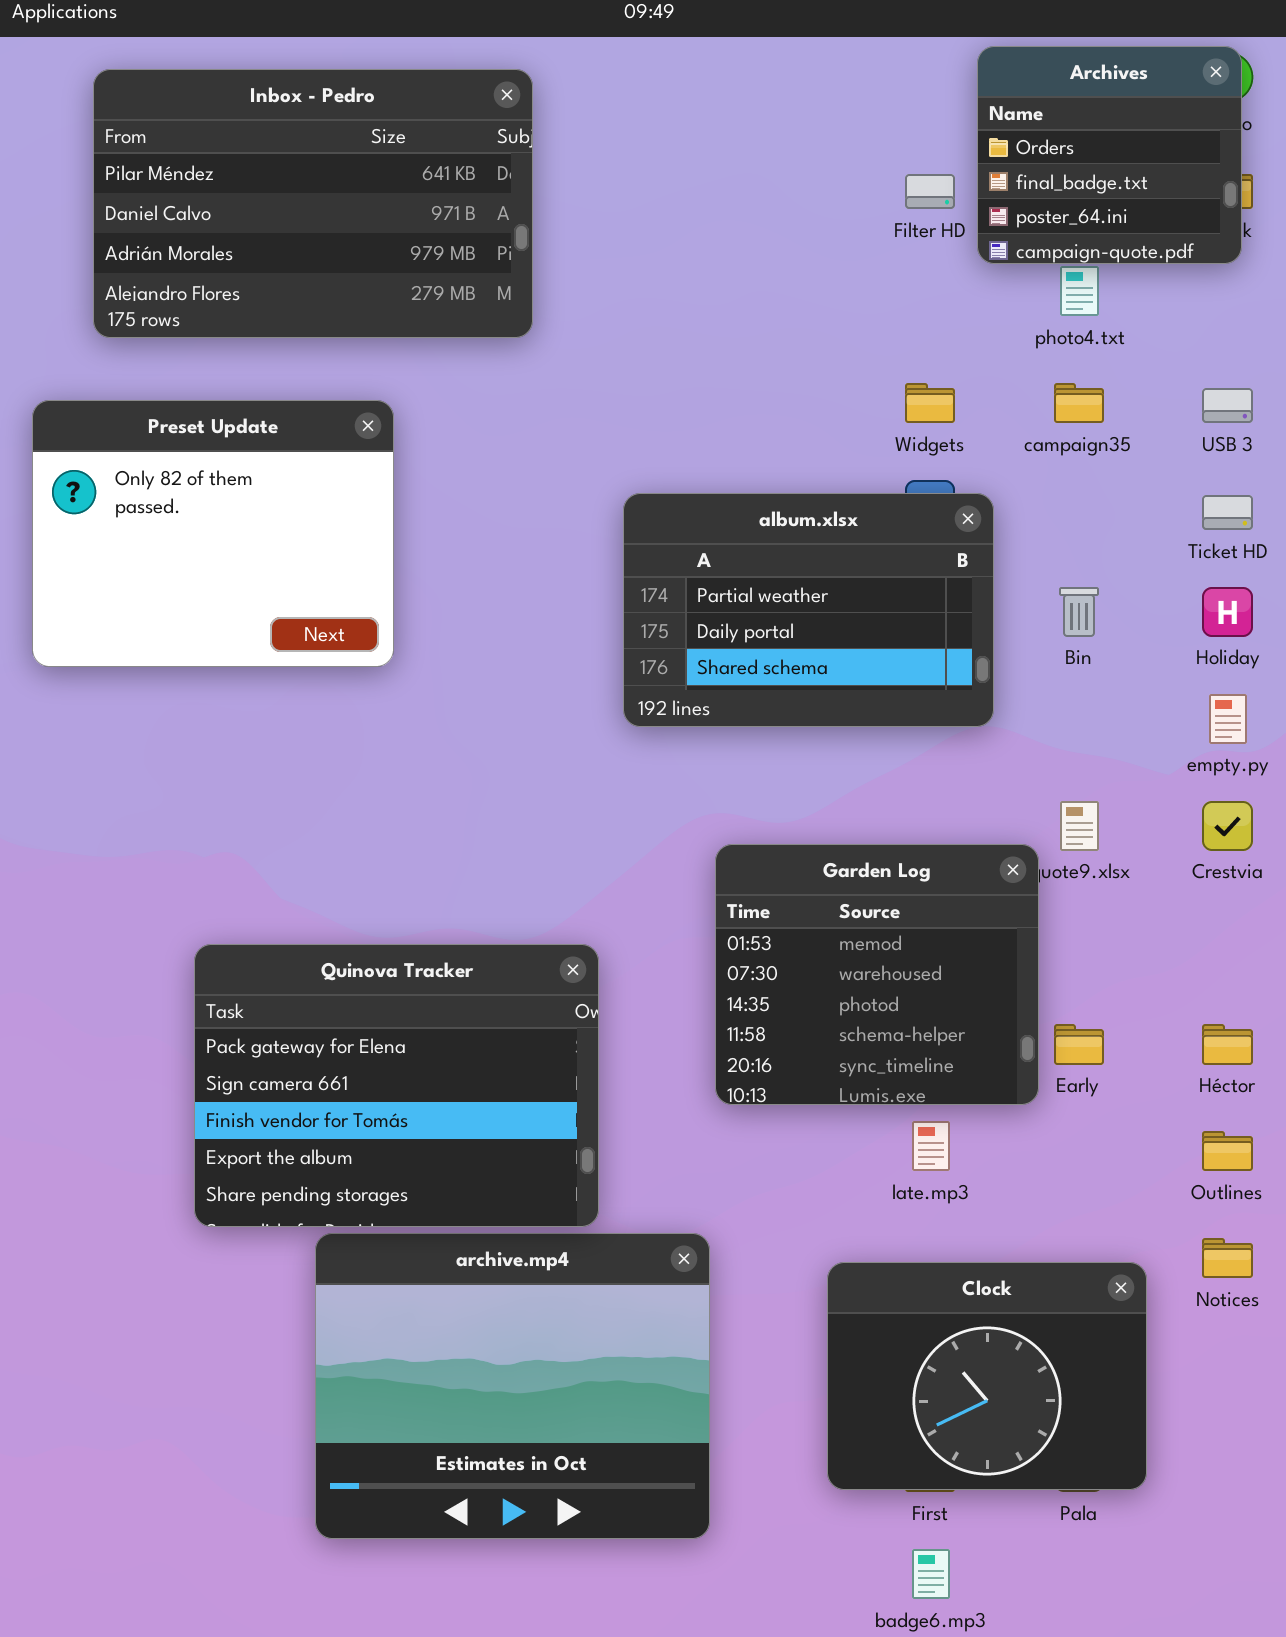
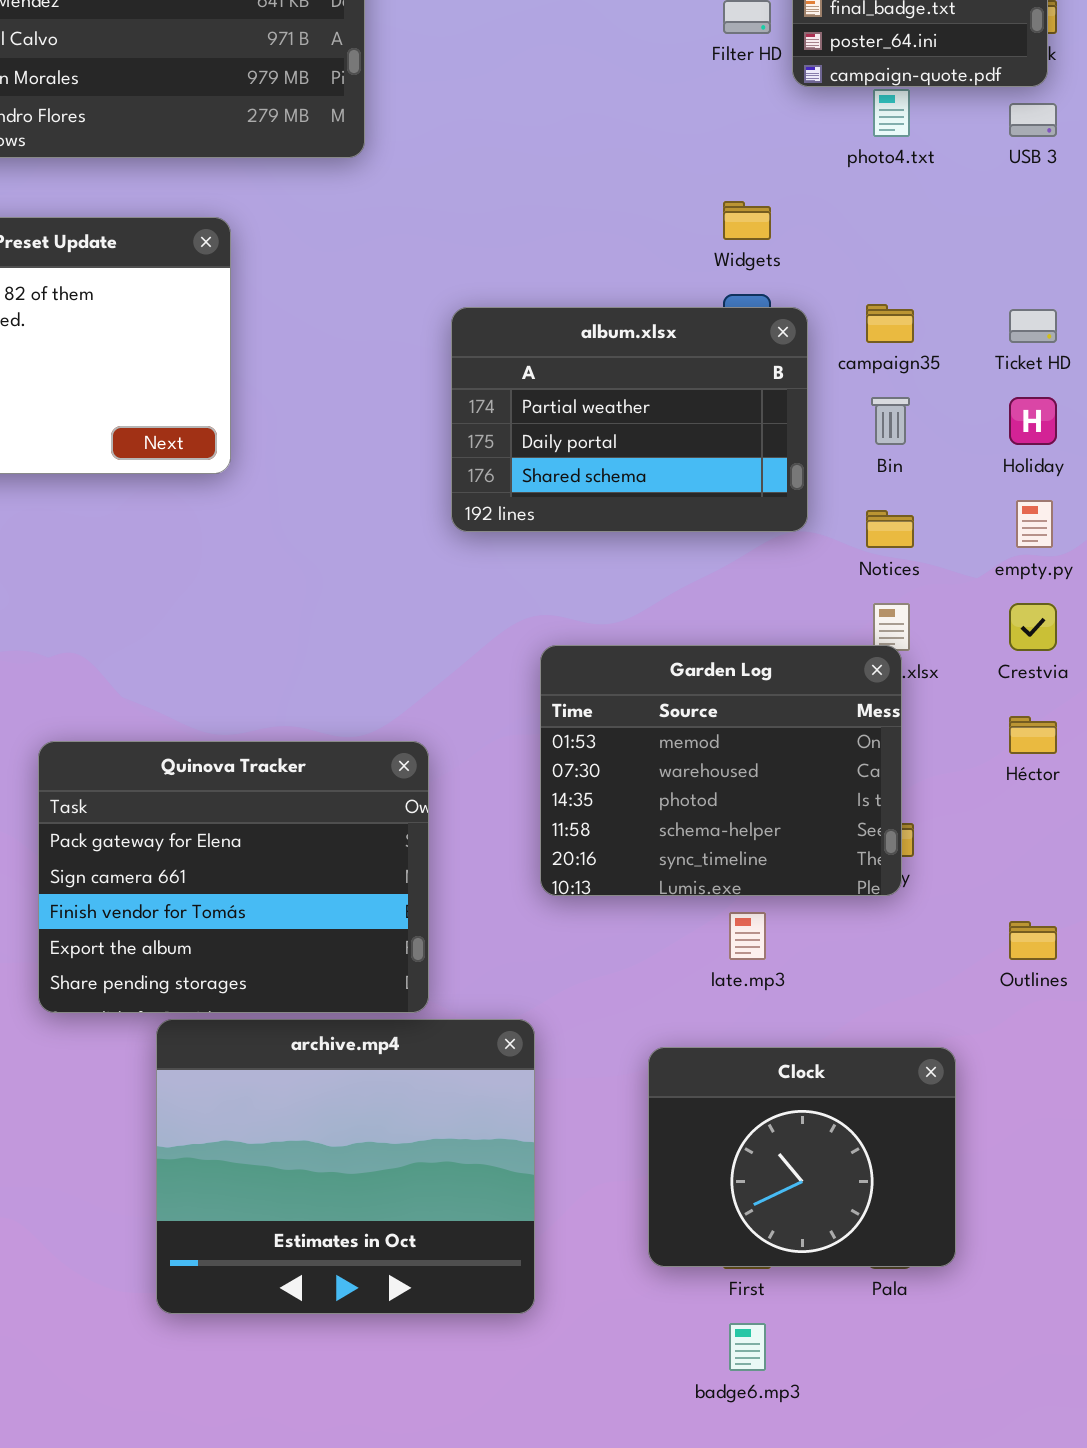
campaign35: [1054,383,1104,423] -> [866,304,914,343], moved
USB 3: [1202,388,1253,423] -> [1009,103,1057,137], moved
Garden Log: [715,844,1039,1105] -> [540,645,902,896], resized
Héctor: [1202,1024,1253,1065] -> [1009,716,1057,754], moved
Notices: [1202,1238,1253,1278] -> [866,510,914,548], moved

